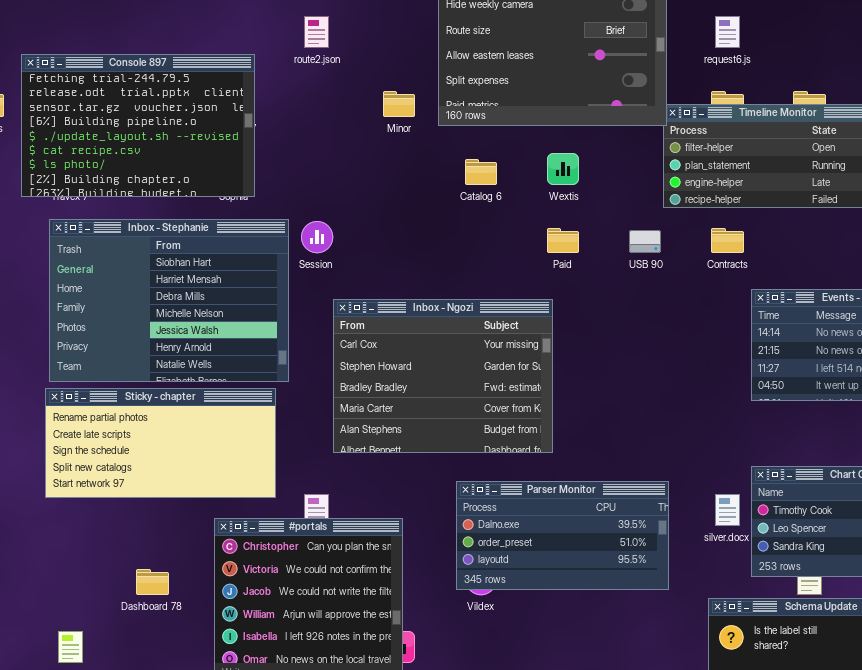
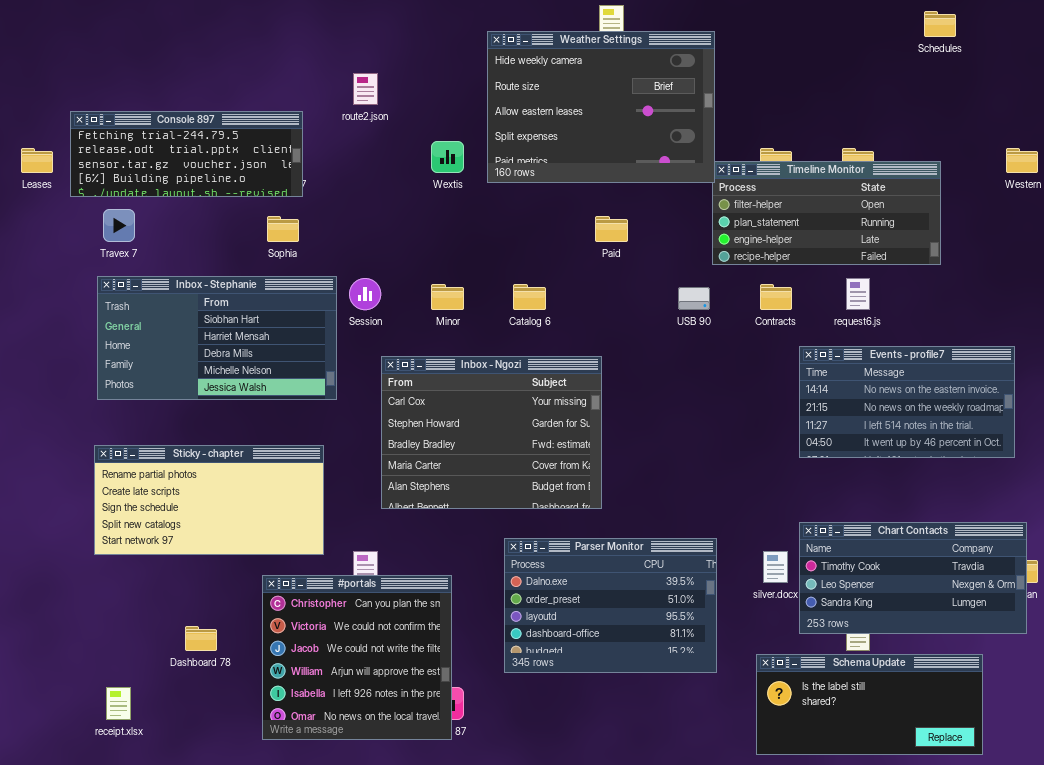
request6.js: [715,16,740,48] -> [846,278,870,310], moved
Console 897: [21,54,255,197] -> [70,111,303,197], resized
Minor: [383,91,415,117] -> [431,284,464,310], moved
Wextis: [547,153,579,185] -> [431,141,464,173], moved
Catalog 6: [465,159,497,185] -> [513,284,546,310], moved
Inbox - Stephanie: [49,219,289,382] -> [97,276,337,400], resized
Paid: [547,228,579,253] -> [595,216,628,242], moved
Parser Monitor: [456,481,669,590] -> [504,538,717,673], resized

